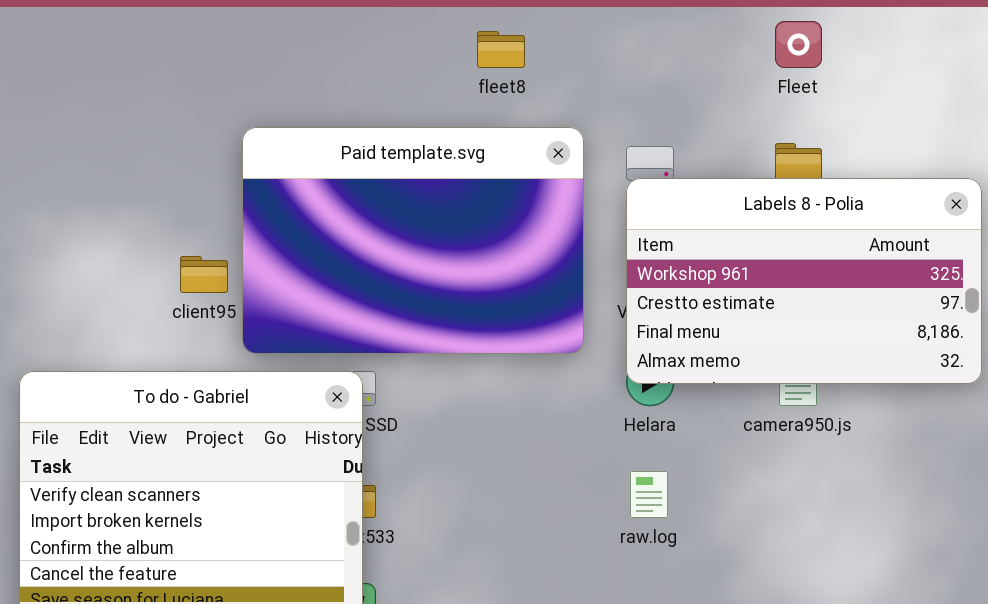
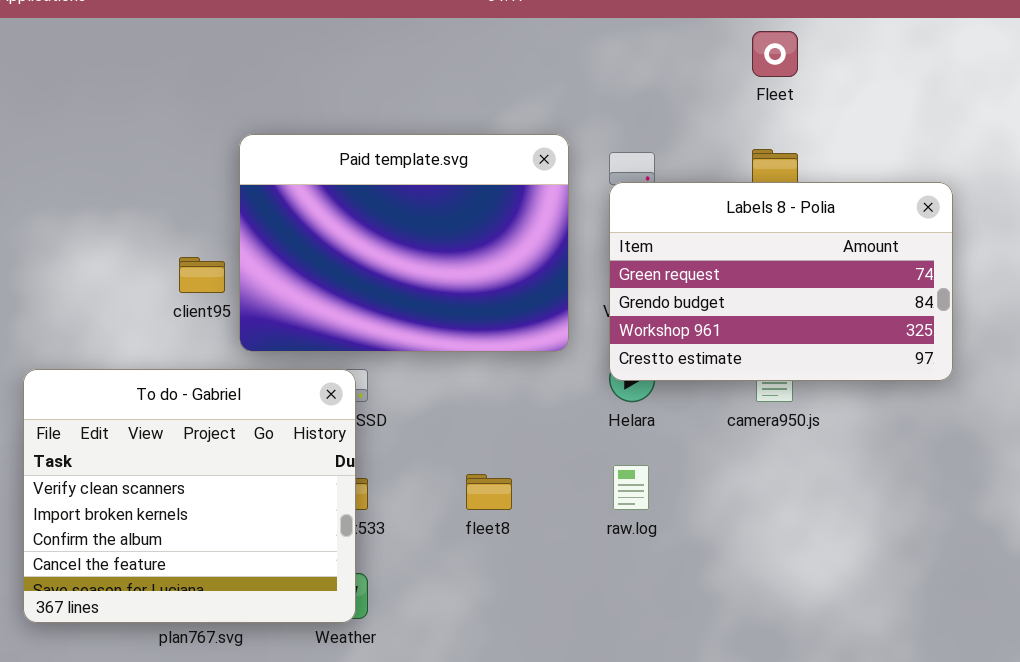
fleet8: [477,31,525,68] -> [466,474,512,510], moved
Labels 8 - Polia: [626,178,982,384] -> [609,182,953,381], scrolled up 2 rows

